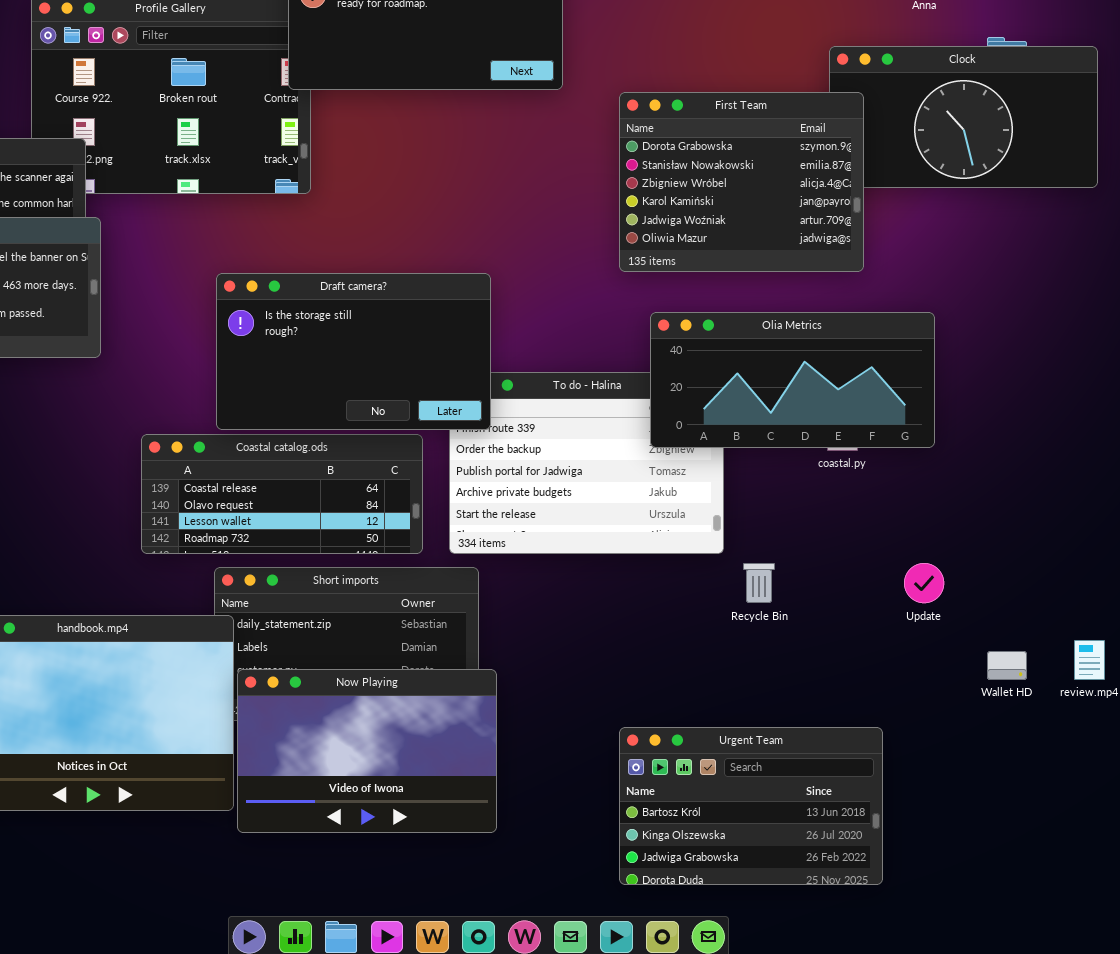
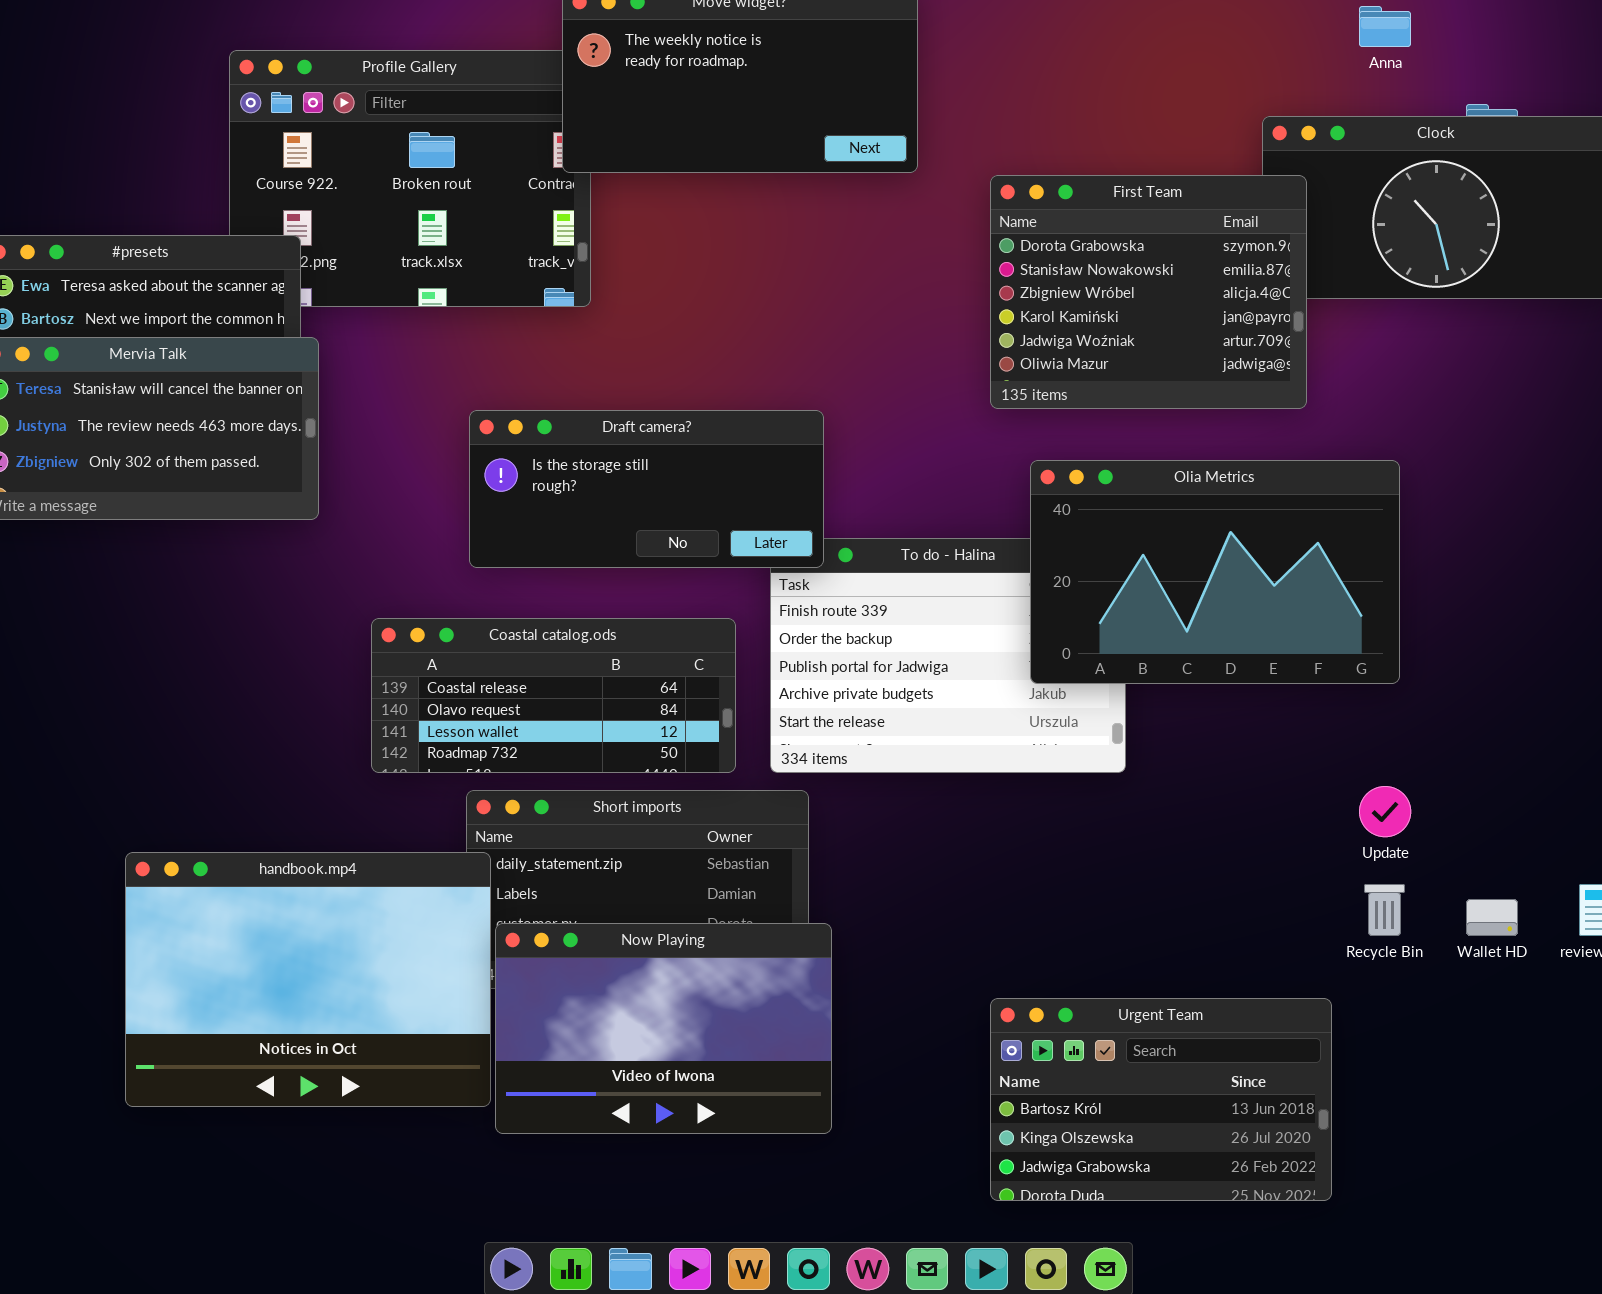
Draft camera?: [216,273,491,430] -> [469,410,824,568], resized
Olia Metrics: [650,312,935,448] -> [1030,460,1400,684], resized
Recycle Bin: [743,563,775,603] -> [1364,884,1405,936], moved

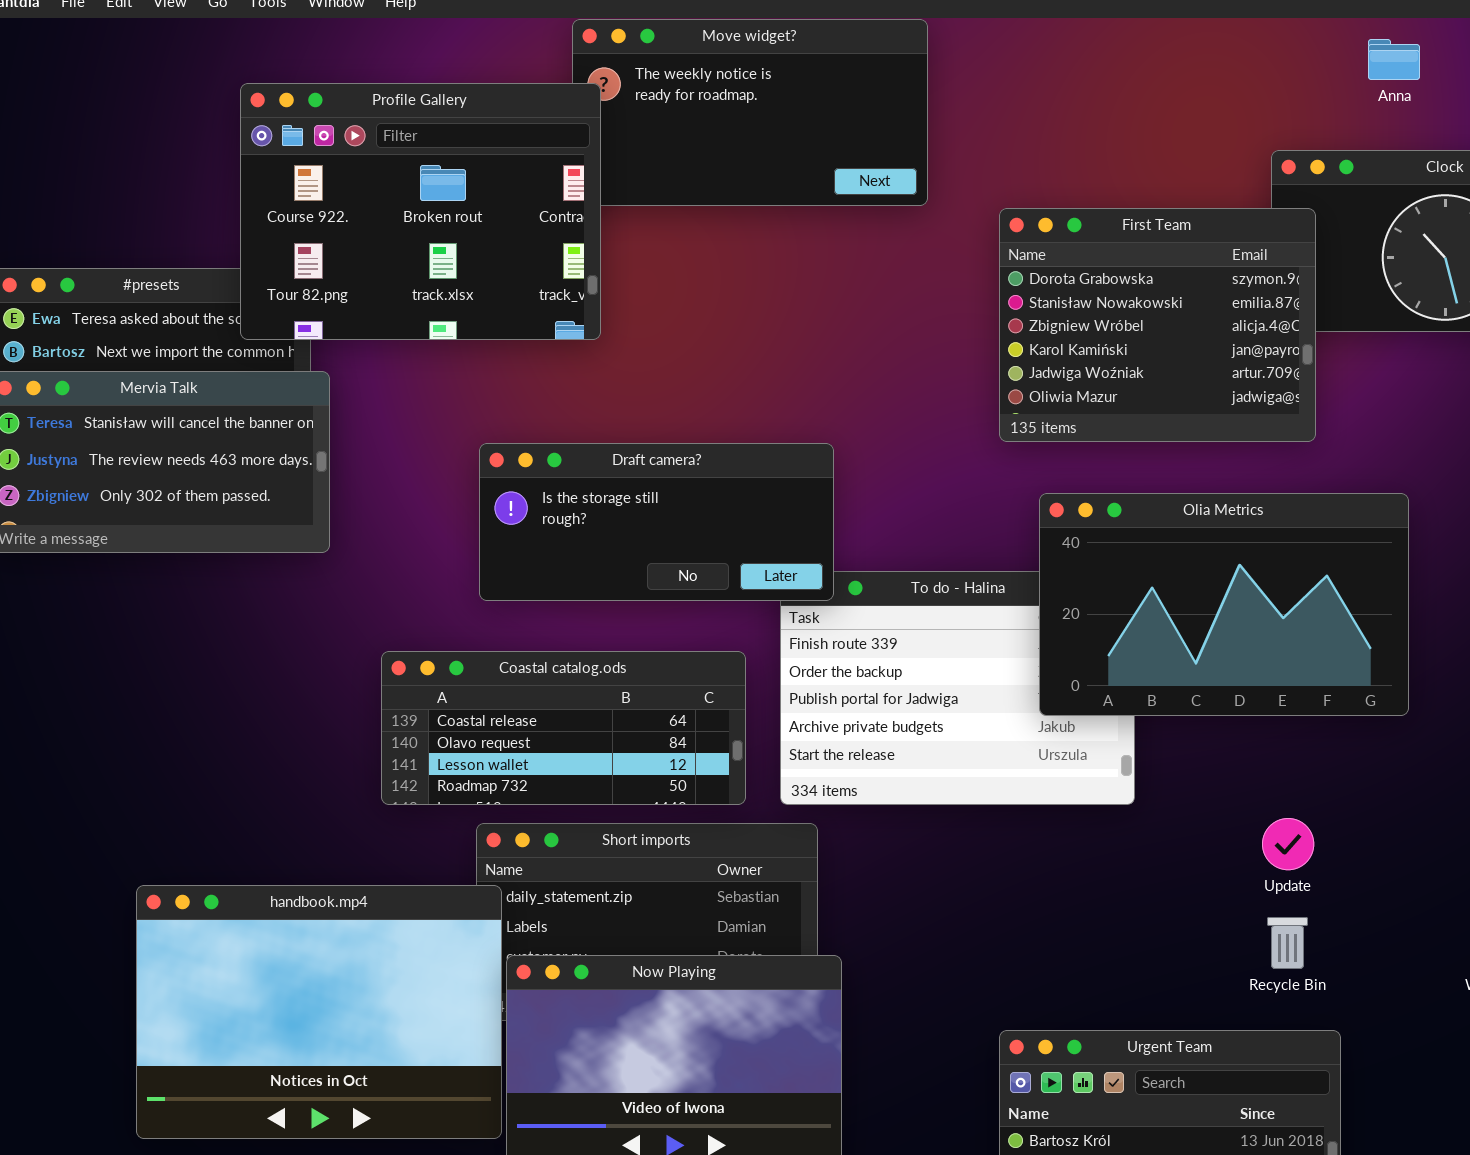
Profile Gallery: [229,50,591,307] -> [240,83,601,340], raised
Update: [1359,786,1411,837] -> [1262,818,1314,870], moved
Recycle Bin: [1364,884,1405,936] -> [1267,917,1308,969], moved

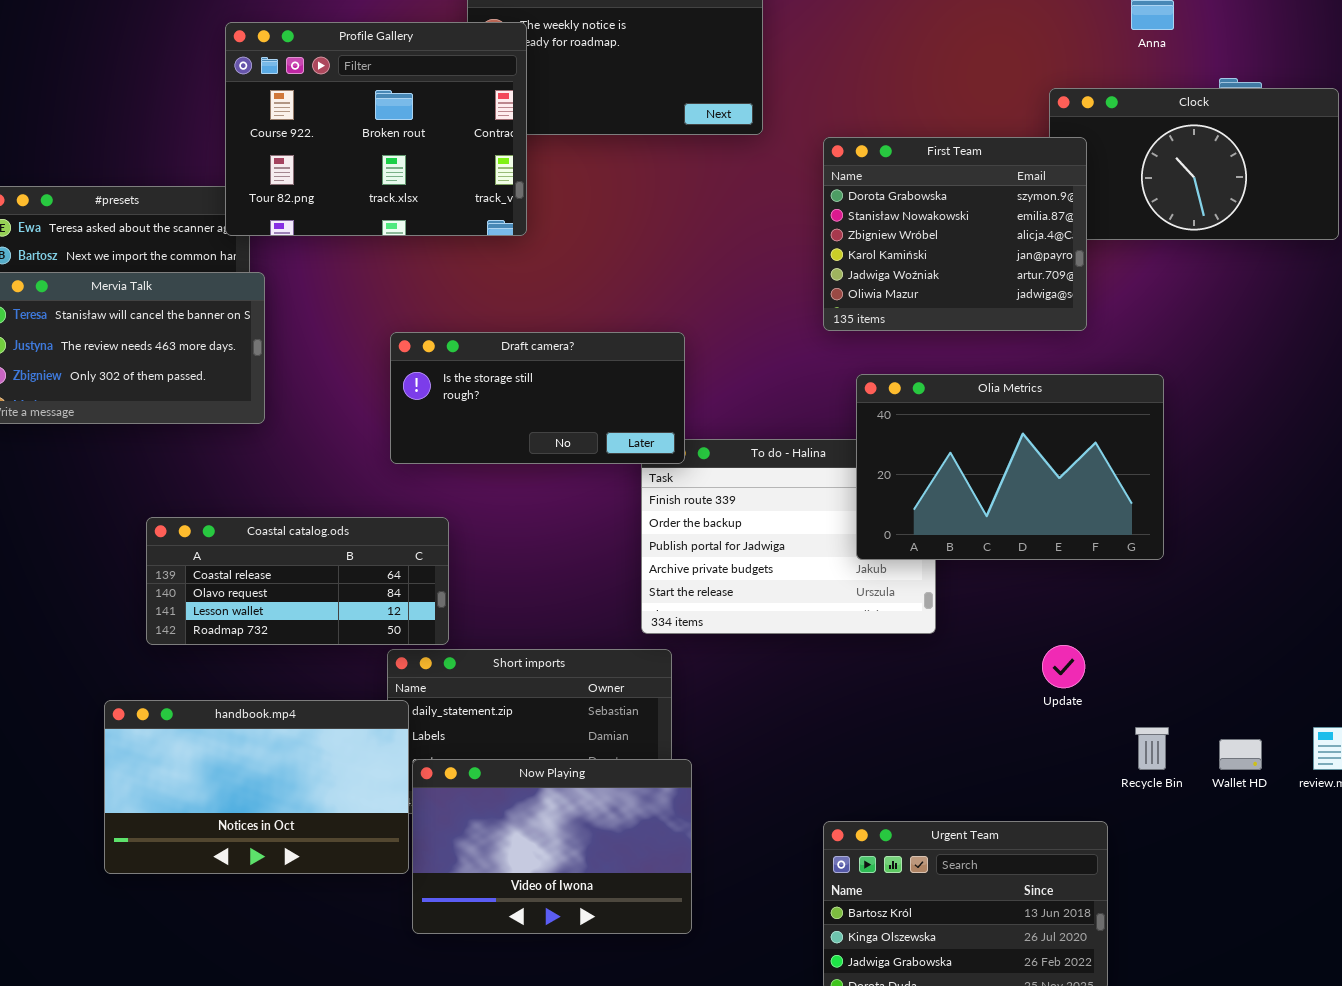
Profile Gallery: [240,83,601,340] -> [225,22,527,236], moved
Coastal catalog.ods: [381,651,746,805] -> [146,517,449,645], moved
handbook.mp4: [136,885,502,1139] -> [104,700,409,874], resized
Recycle Bin: [1267,917,1308,969] -> [1135,727,1169,770], moved

